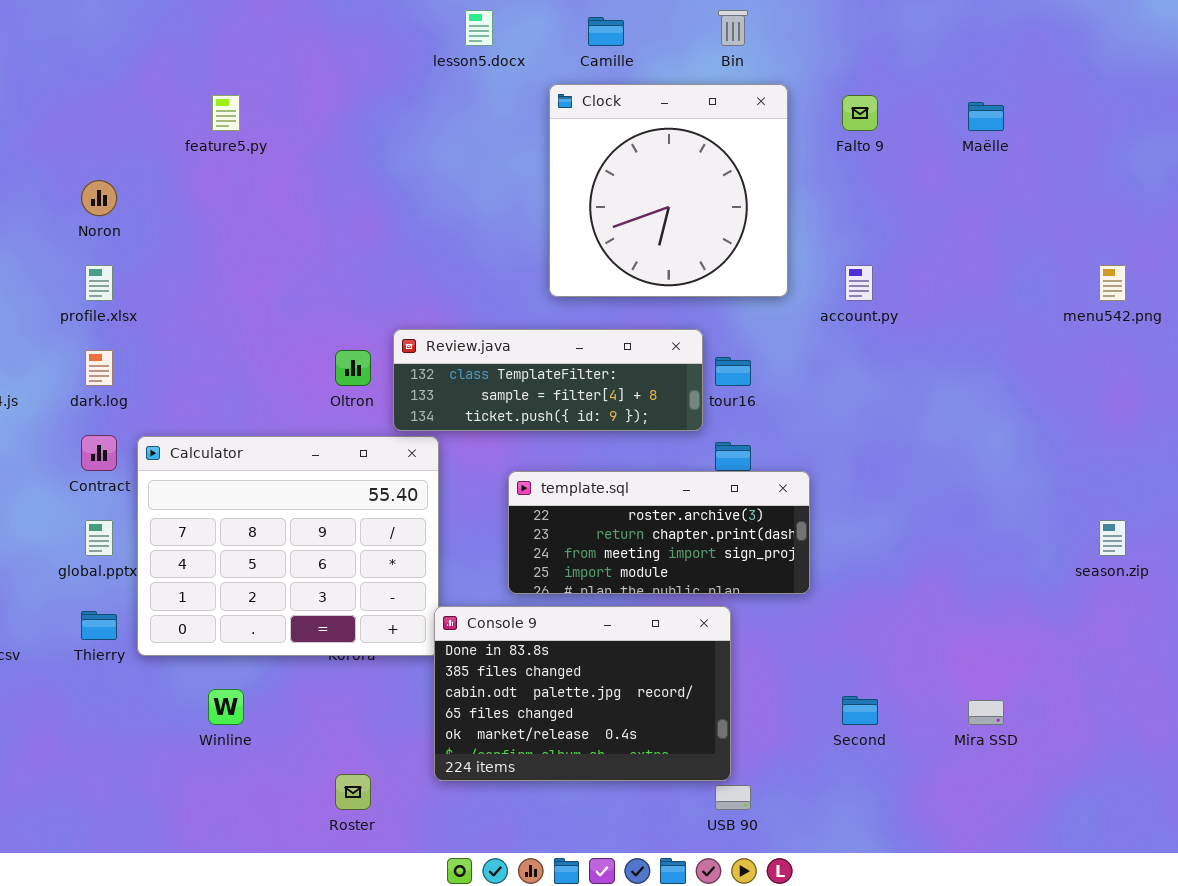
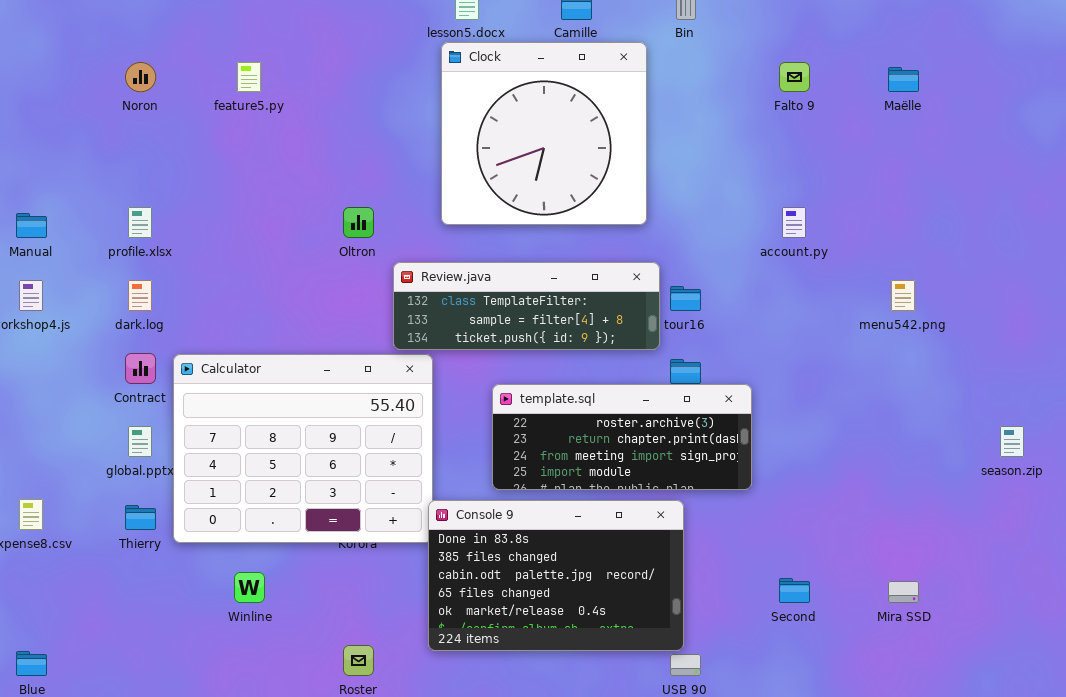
Clock: [549,84,788,297] -> [441,42,647,225], moved
Noron: [81,180,117,216] -> [125,62,156,92], moved
menu542.png: [1099,265,1126,301] -> [891,280,915,311], moved
Oltron: [335,350,371,386] -> [343,207,374,238], moved

